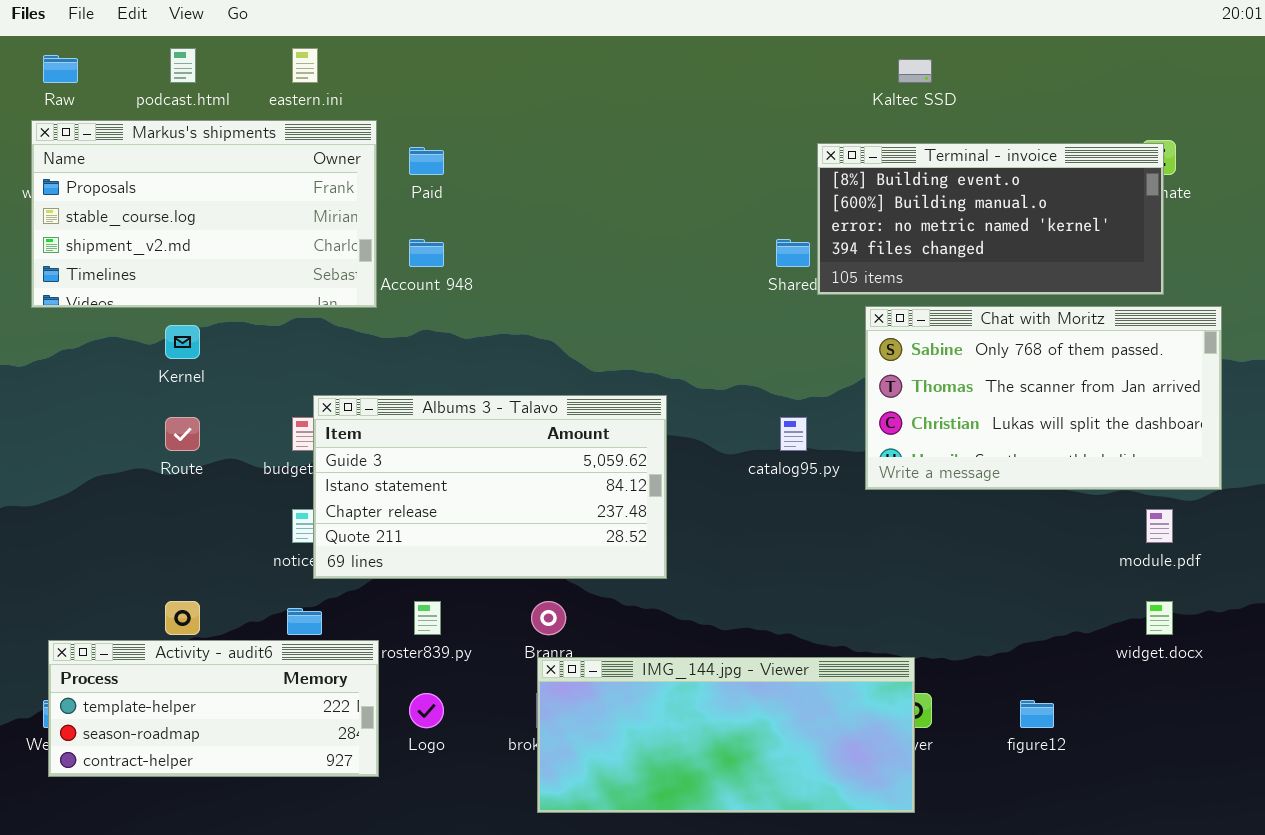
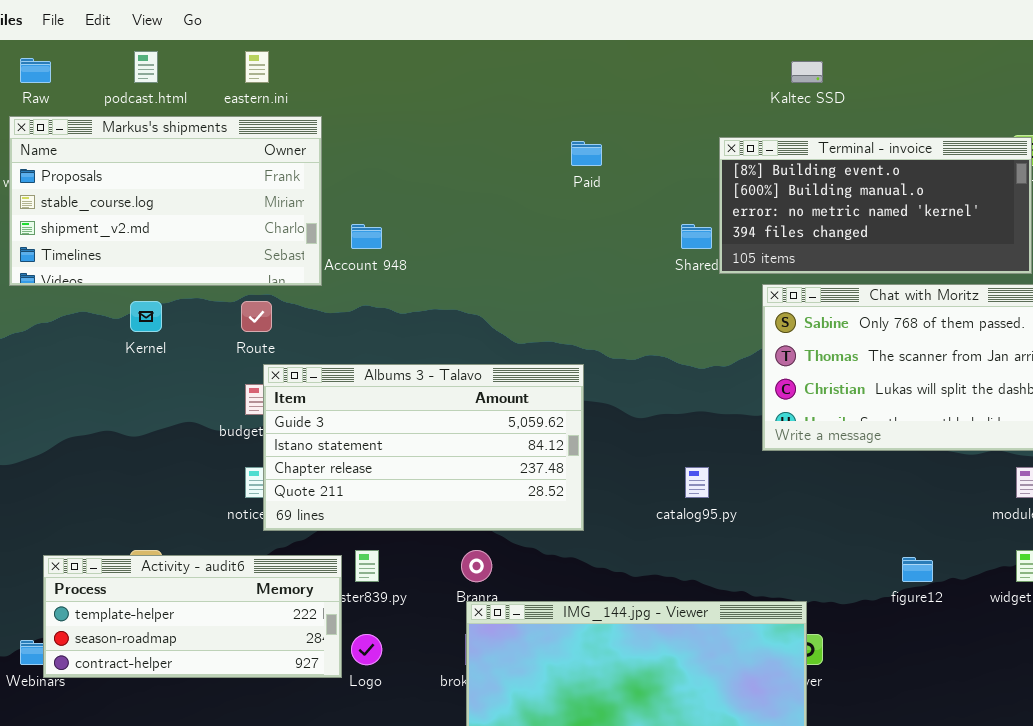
Paid: [409,147,444,175] -> [571,141,602,166], moved
Route: [165,417,200,451] -> [241,301,272,332], moved
catalog95.py: [780,417,807,451] -> [685,467,709,498], moved
Activity - audit6: [48,640,379,777] -> [43,555,342,678], moved
figure12: [1020,700,1054,728] -> [902,557,933,582], moved

